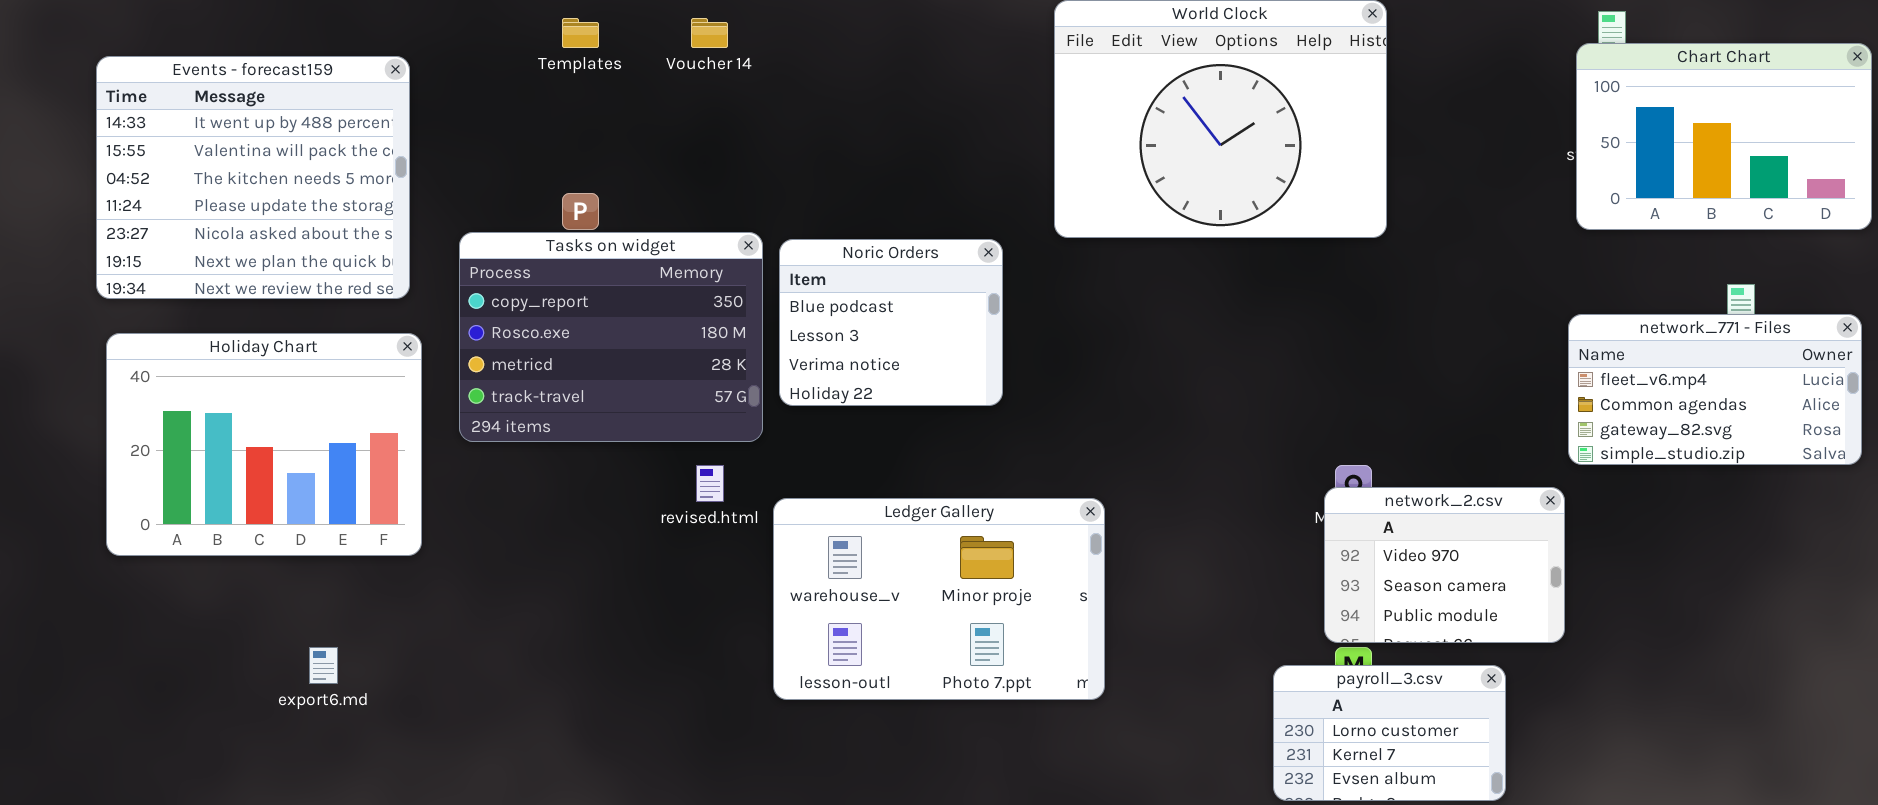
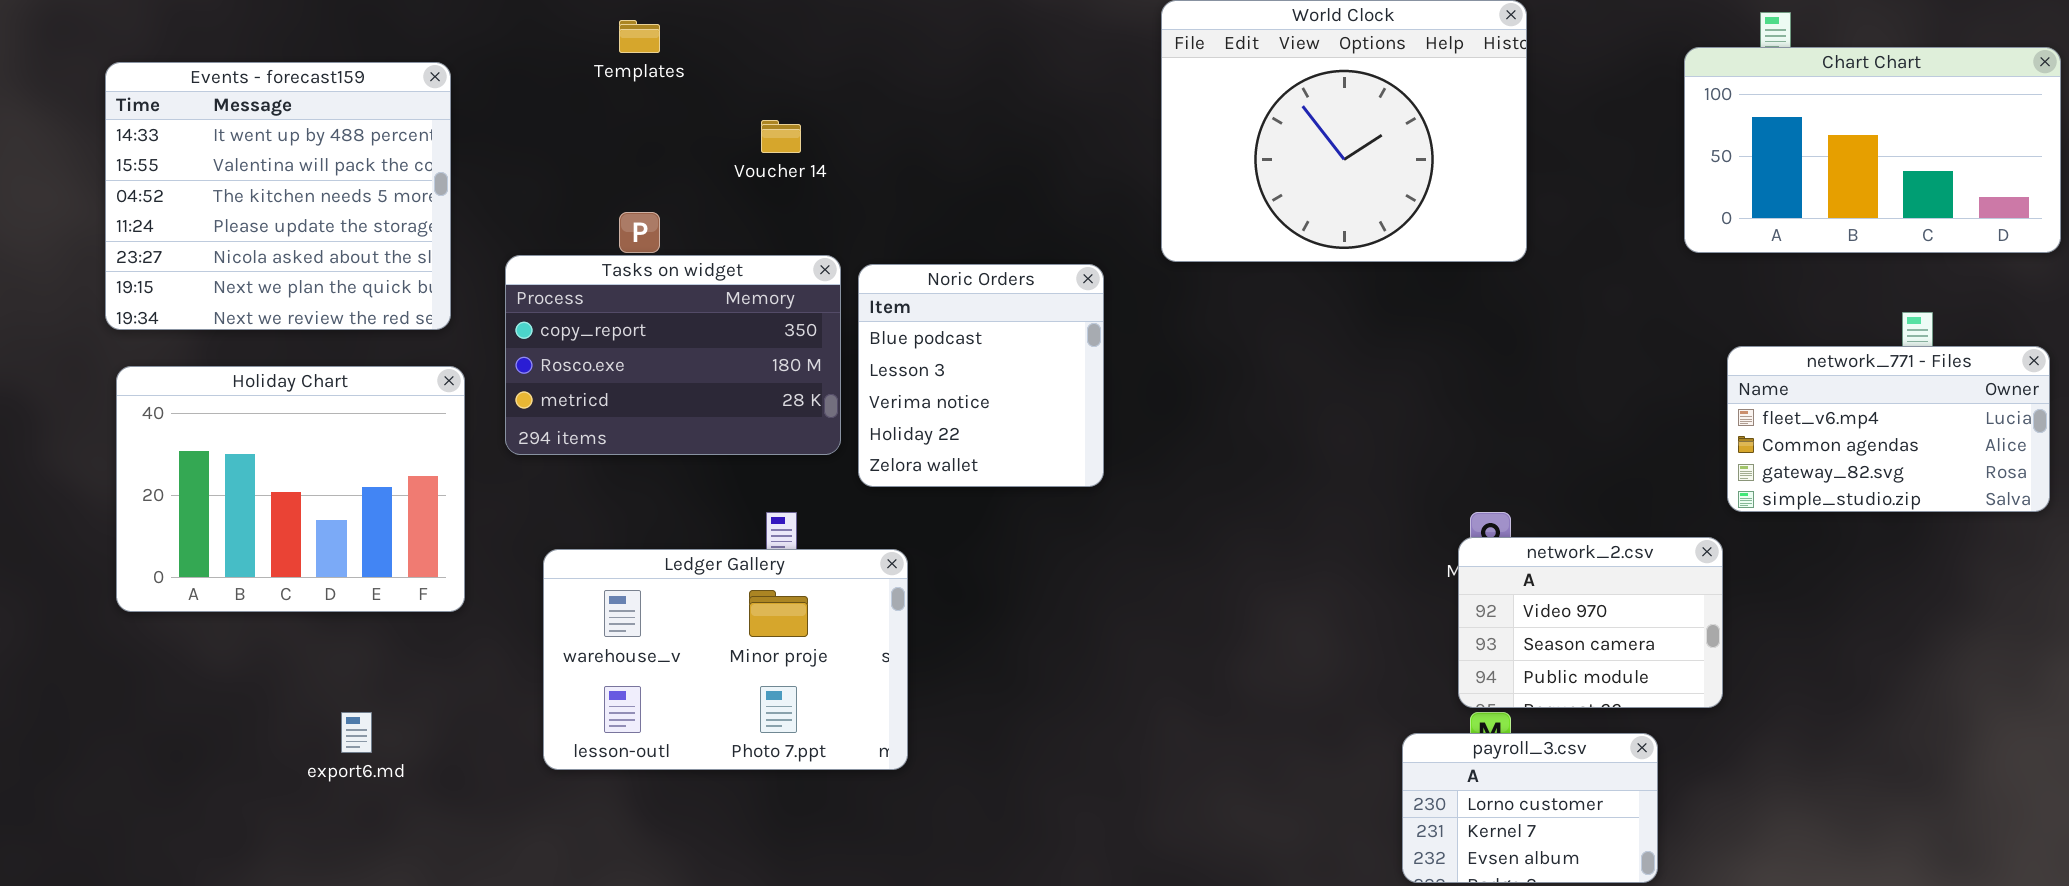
Voucher 14: [691,18,728,48] -> [761,120,801,153], moved
Chart Chart: [1576,43,1872,230] -> [1684,47,2061,253], resized
Tasks on widget: [459,232,763,442] -> [505,255,841,455], resized
Noric Orders: [779,239,1003,406] -> [858,264,1104,487], resized
Ledger Gallery: [773,498,1105,700] -> [543,549,908,770], moved

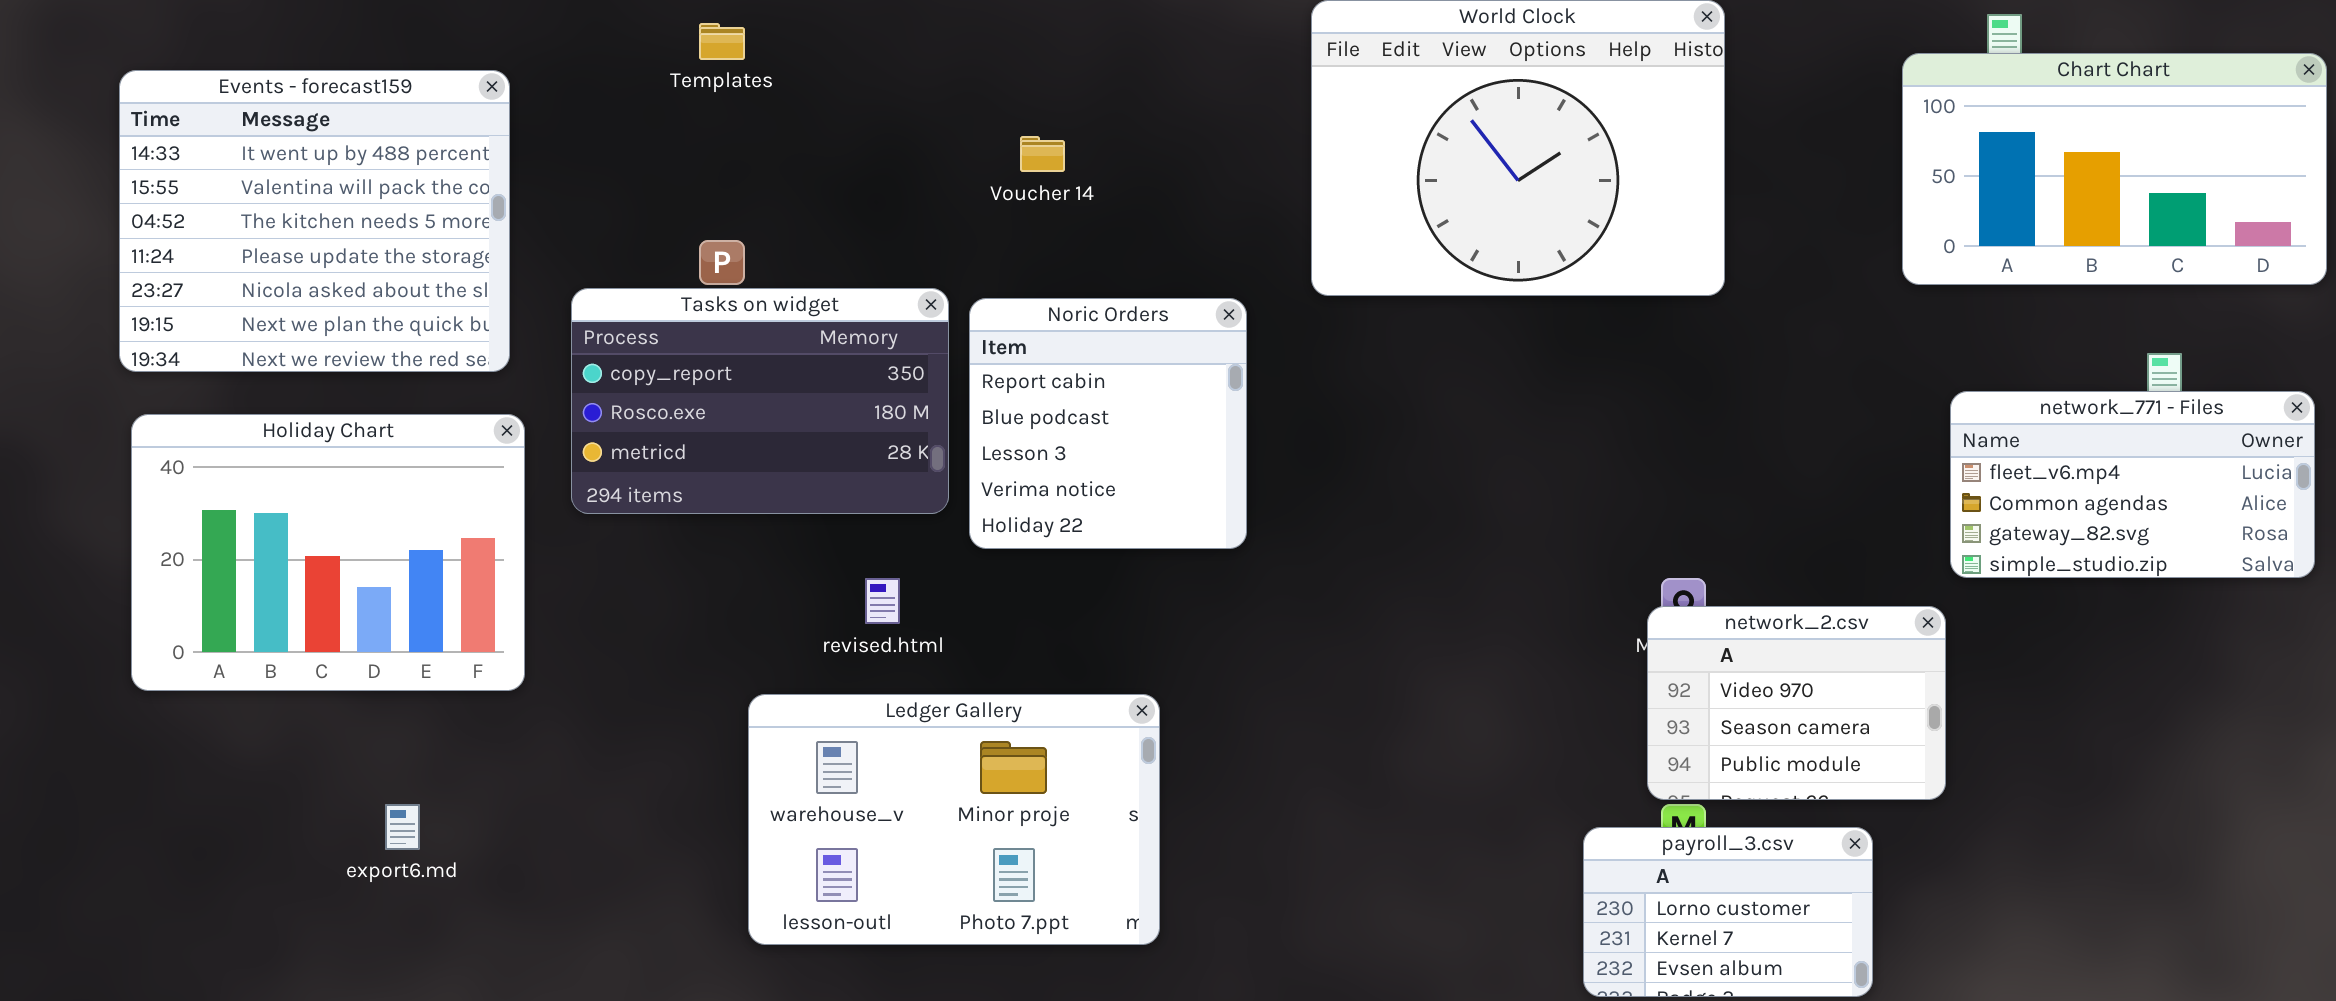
Voucher 14: [761,120,801,153] -> [1020,136,1065,172], moved
Noric Orders: [858,264,1104,487] -> [969,298,1247,549], scrolled up 1 row
Ledger Gallery: [543,549,908,770] -> [748,694,1160,945], moved

